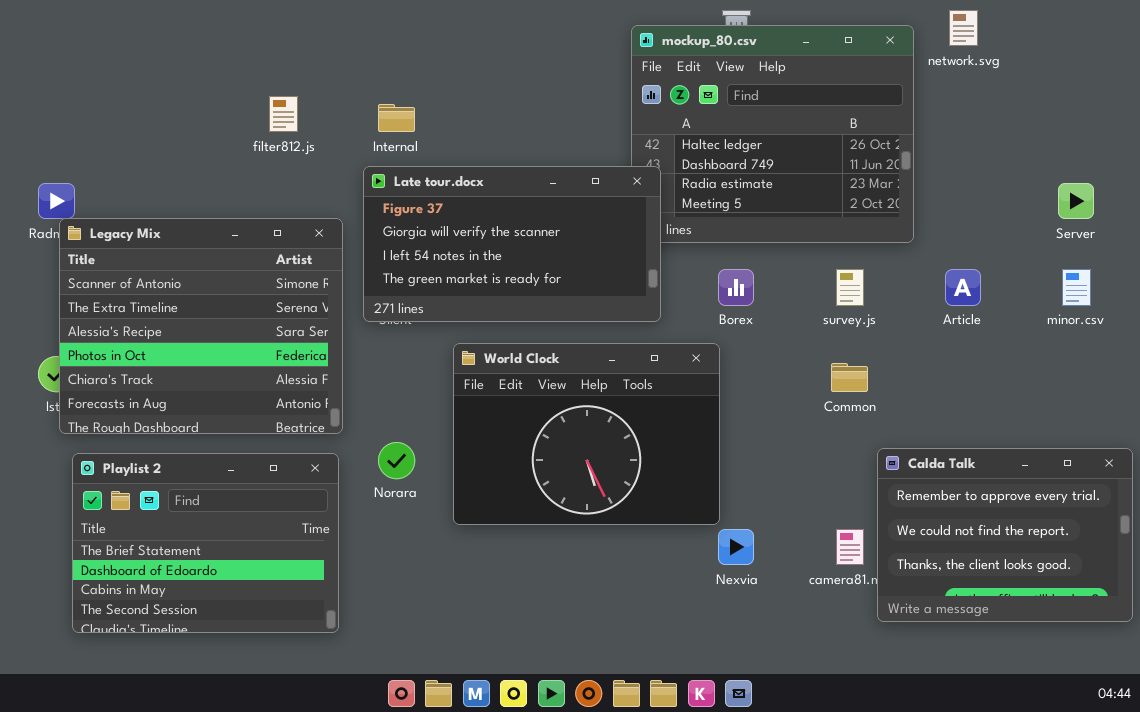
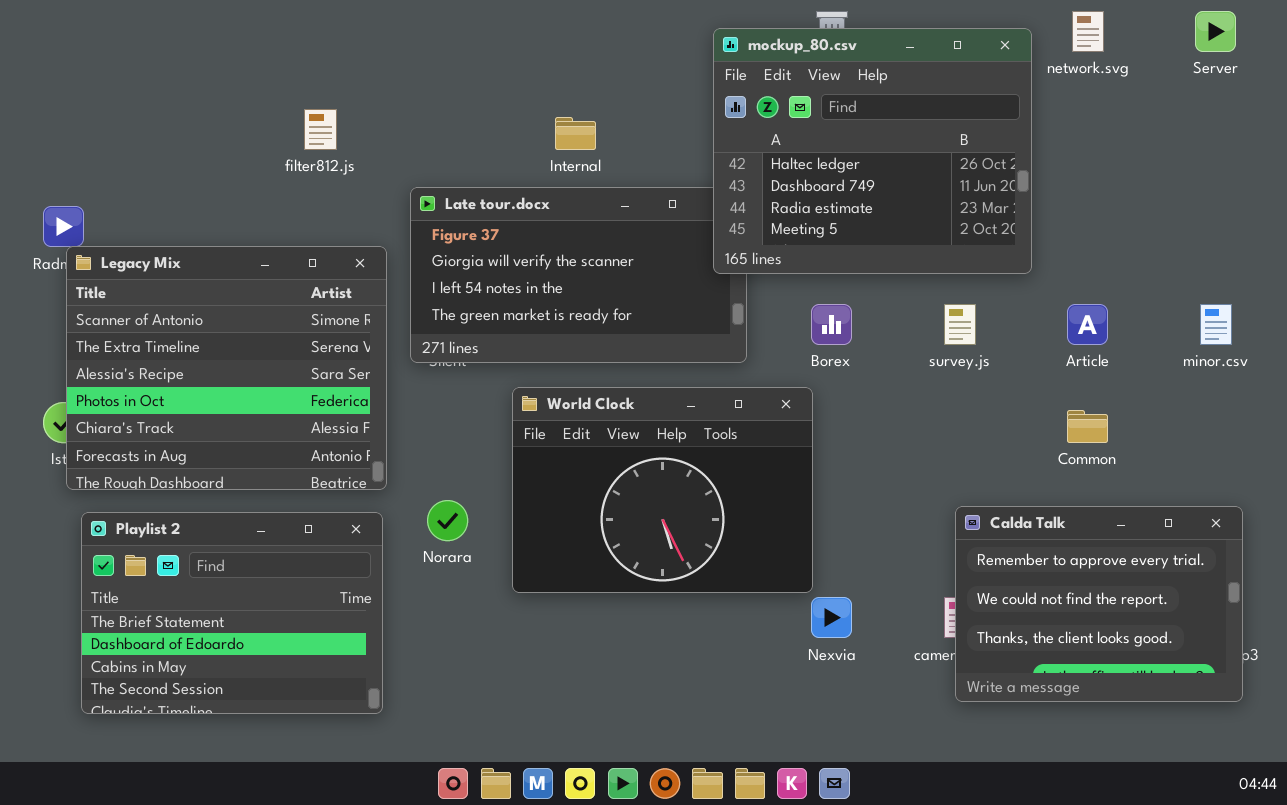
mockup_80.csv: [631,25,914,243] -> [713,28,1032,274], raised
Internal: [378,104,415,132] -> [555,117,596,150], moved
Server: [1058,183,1094,219] -> [1195,11,1236,52], moved
Common: [831,363,868,392] -> [1067,410,1108,443], moved
Calda Talk: [877,448,1133,622] -> [955,506,1243,702], moved

